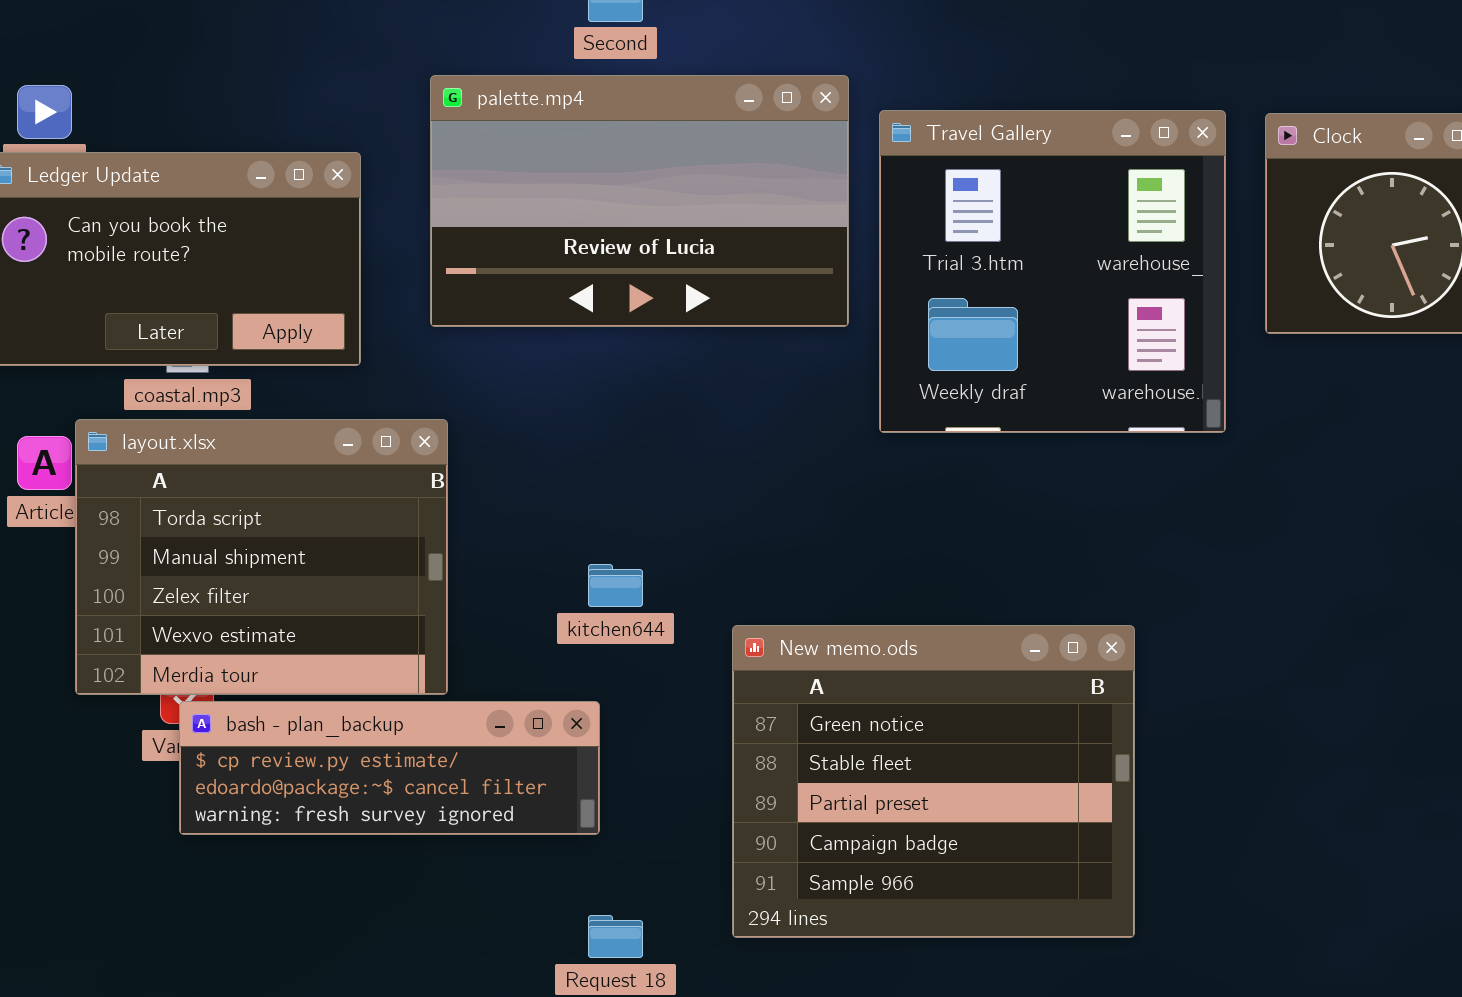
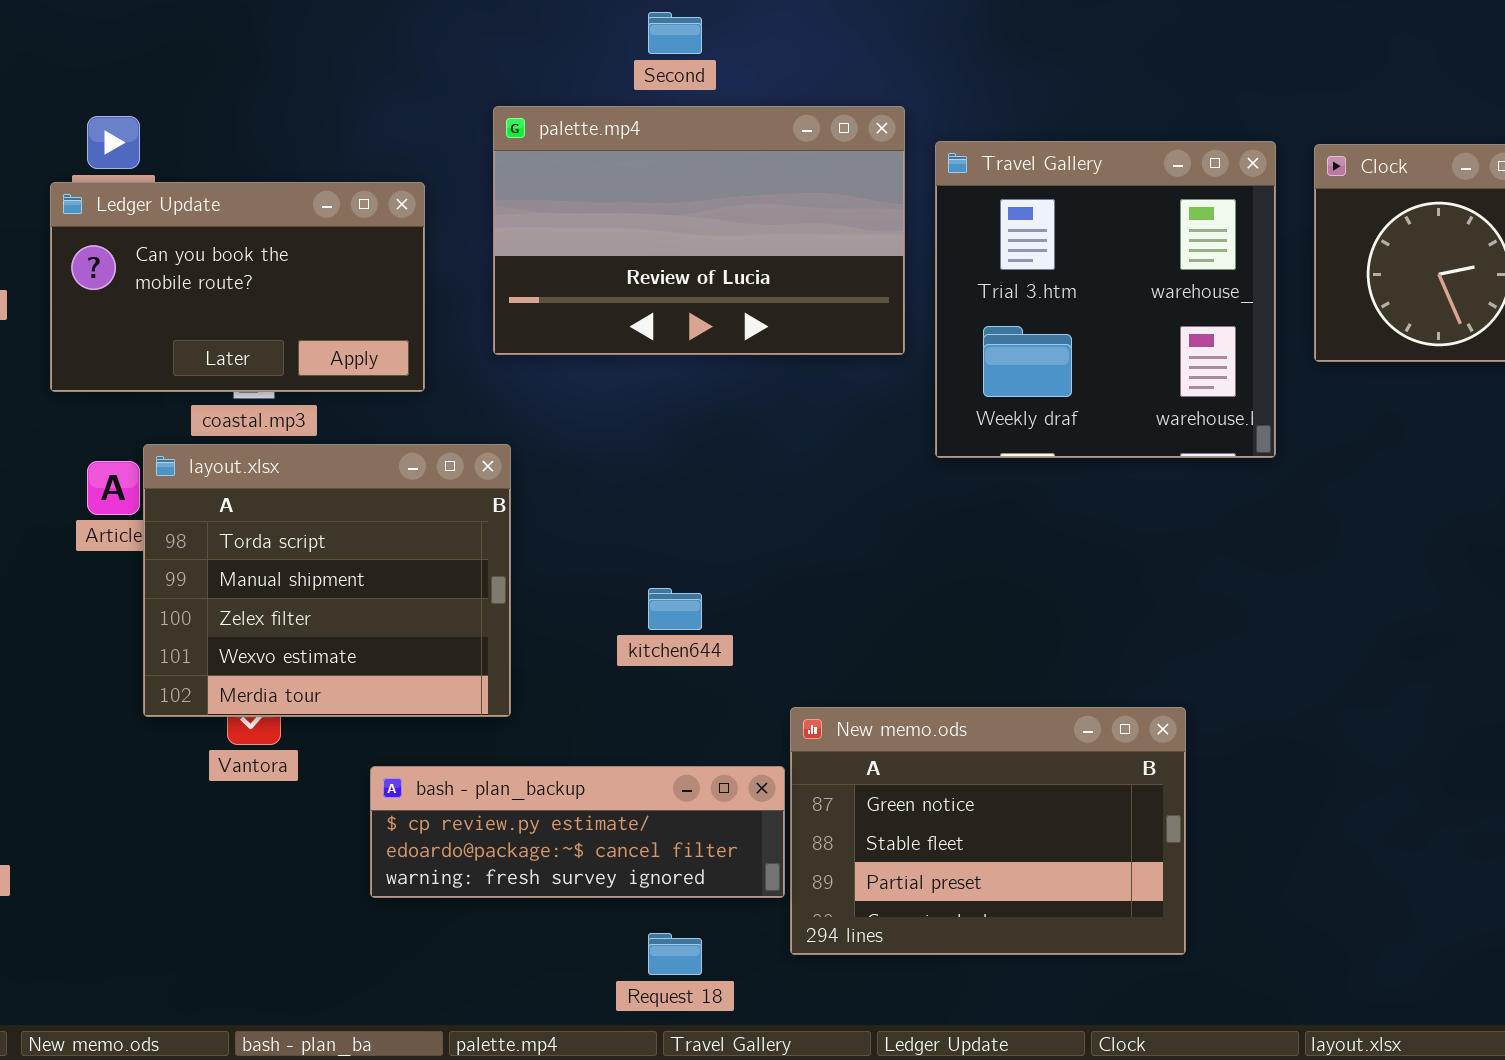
New memo.ods: [732,625,1135,938] -> [790,707,1186,955], resized
bash - plan_backup: [179,701,600,835] -> [370,766,785,898], moved

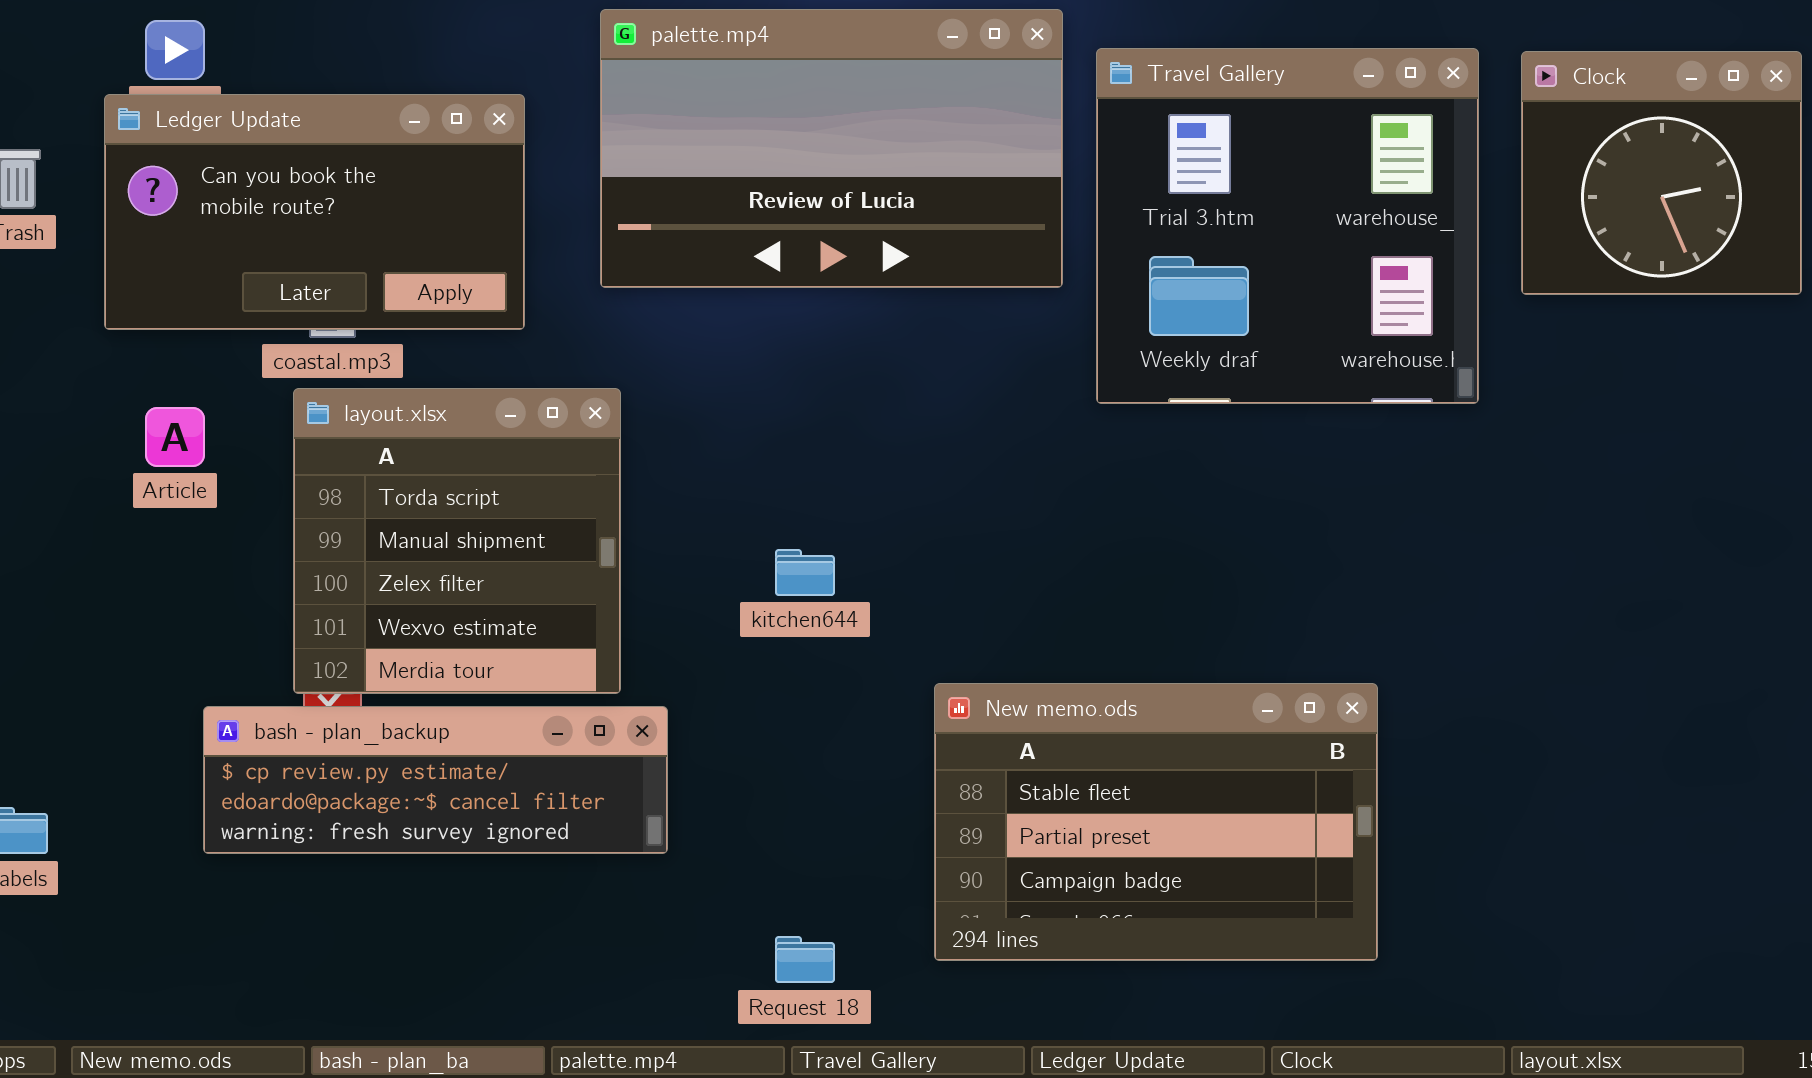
layout.xlsx: [143,444,511,717] -> [293,388,621,694], resized
New memo.ods: [790,707,1186,955] -> [934,683,1378,961], scrolled down 1 row
bash - plan_backup: [370,766,785,898] -> [203,706,668,854], moved

